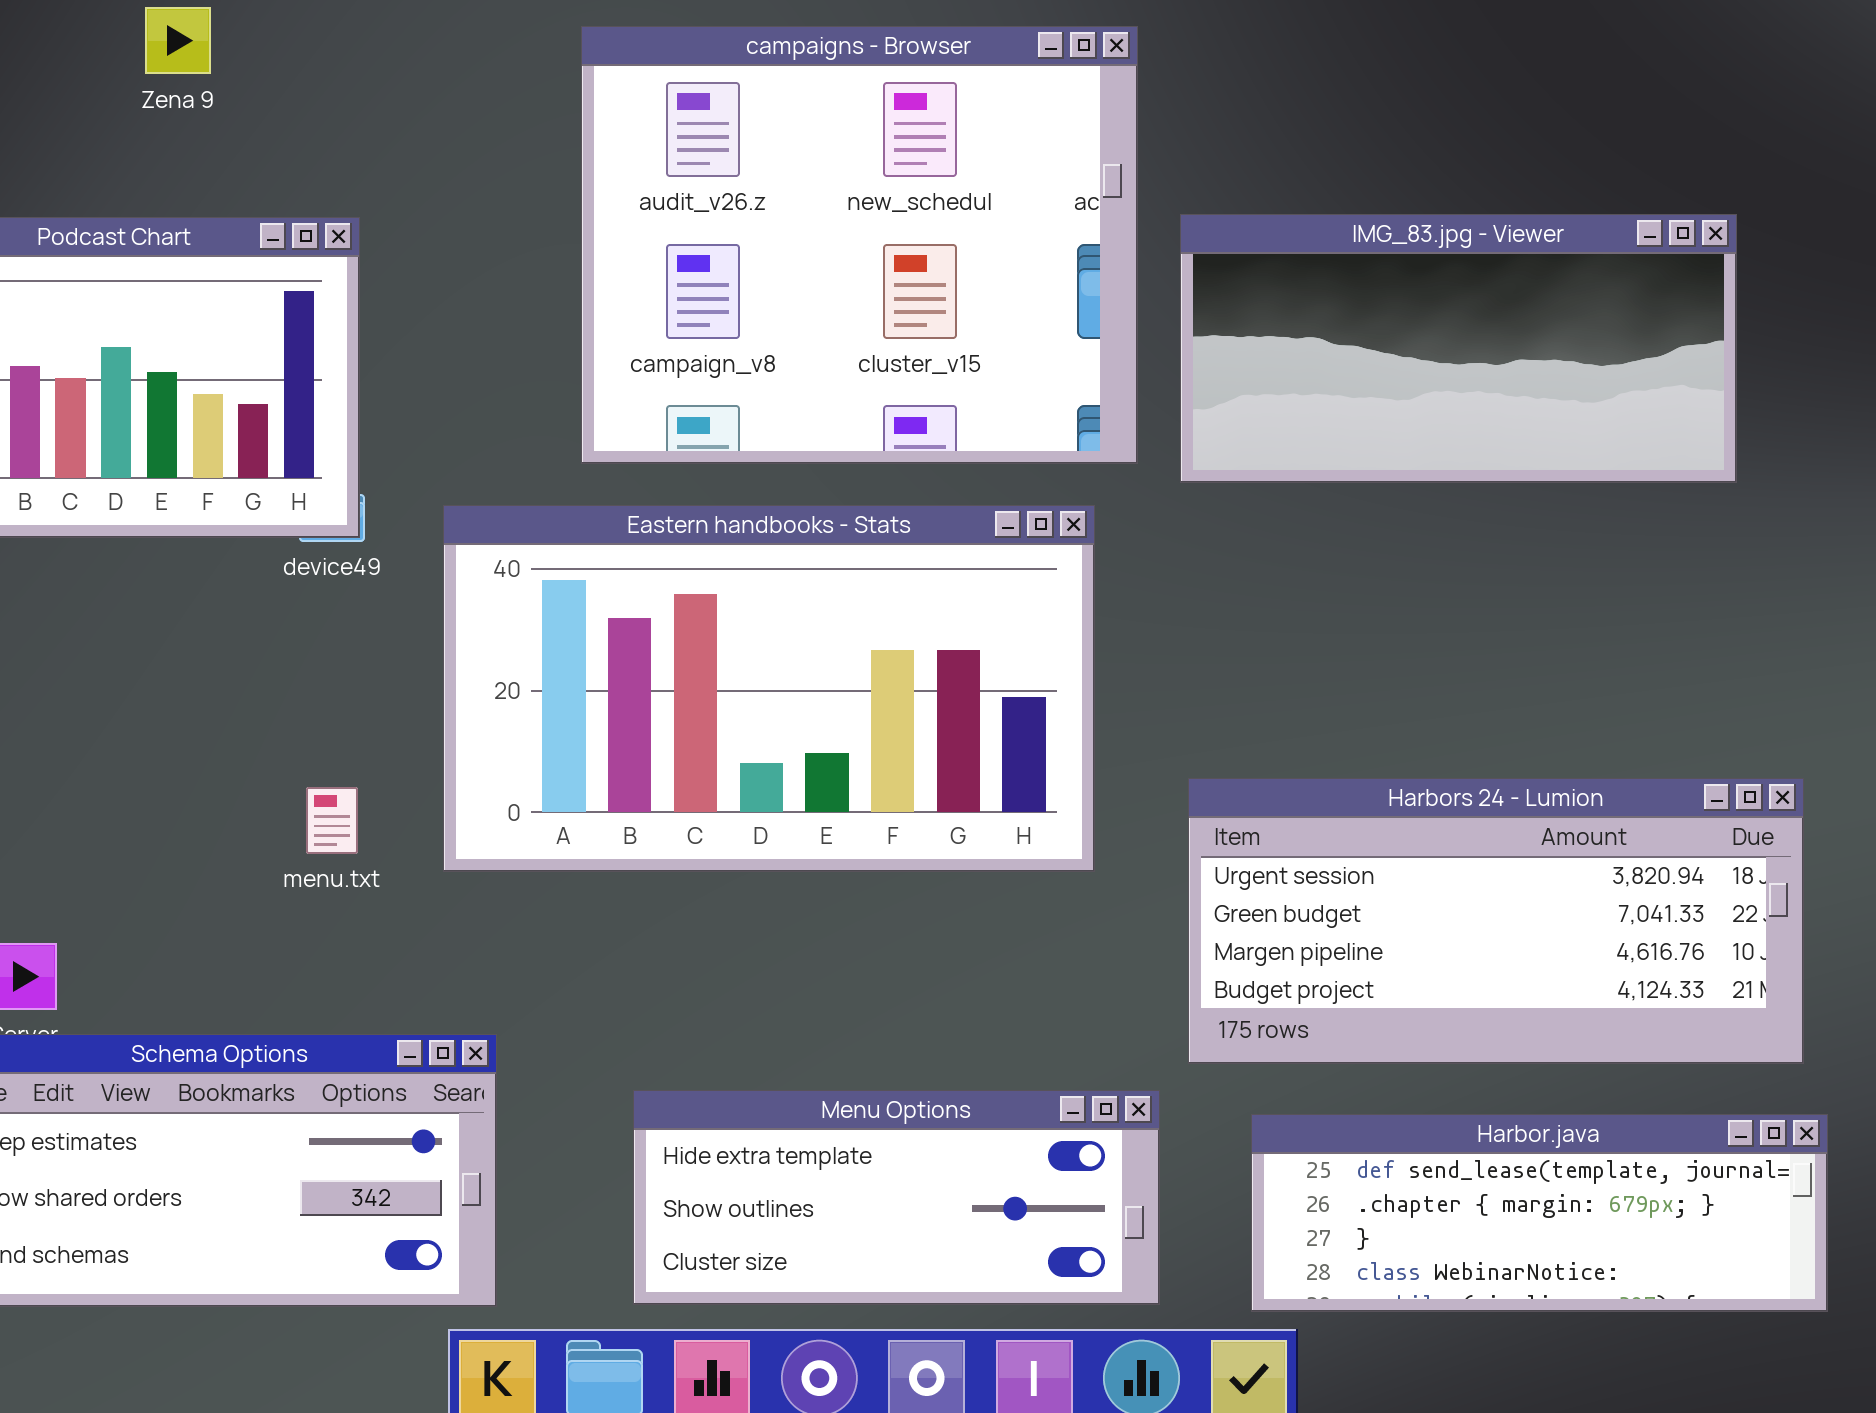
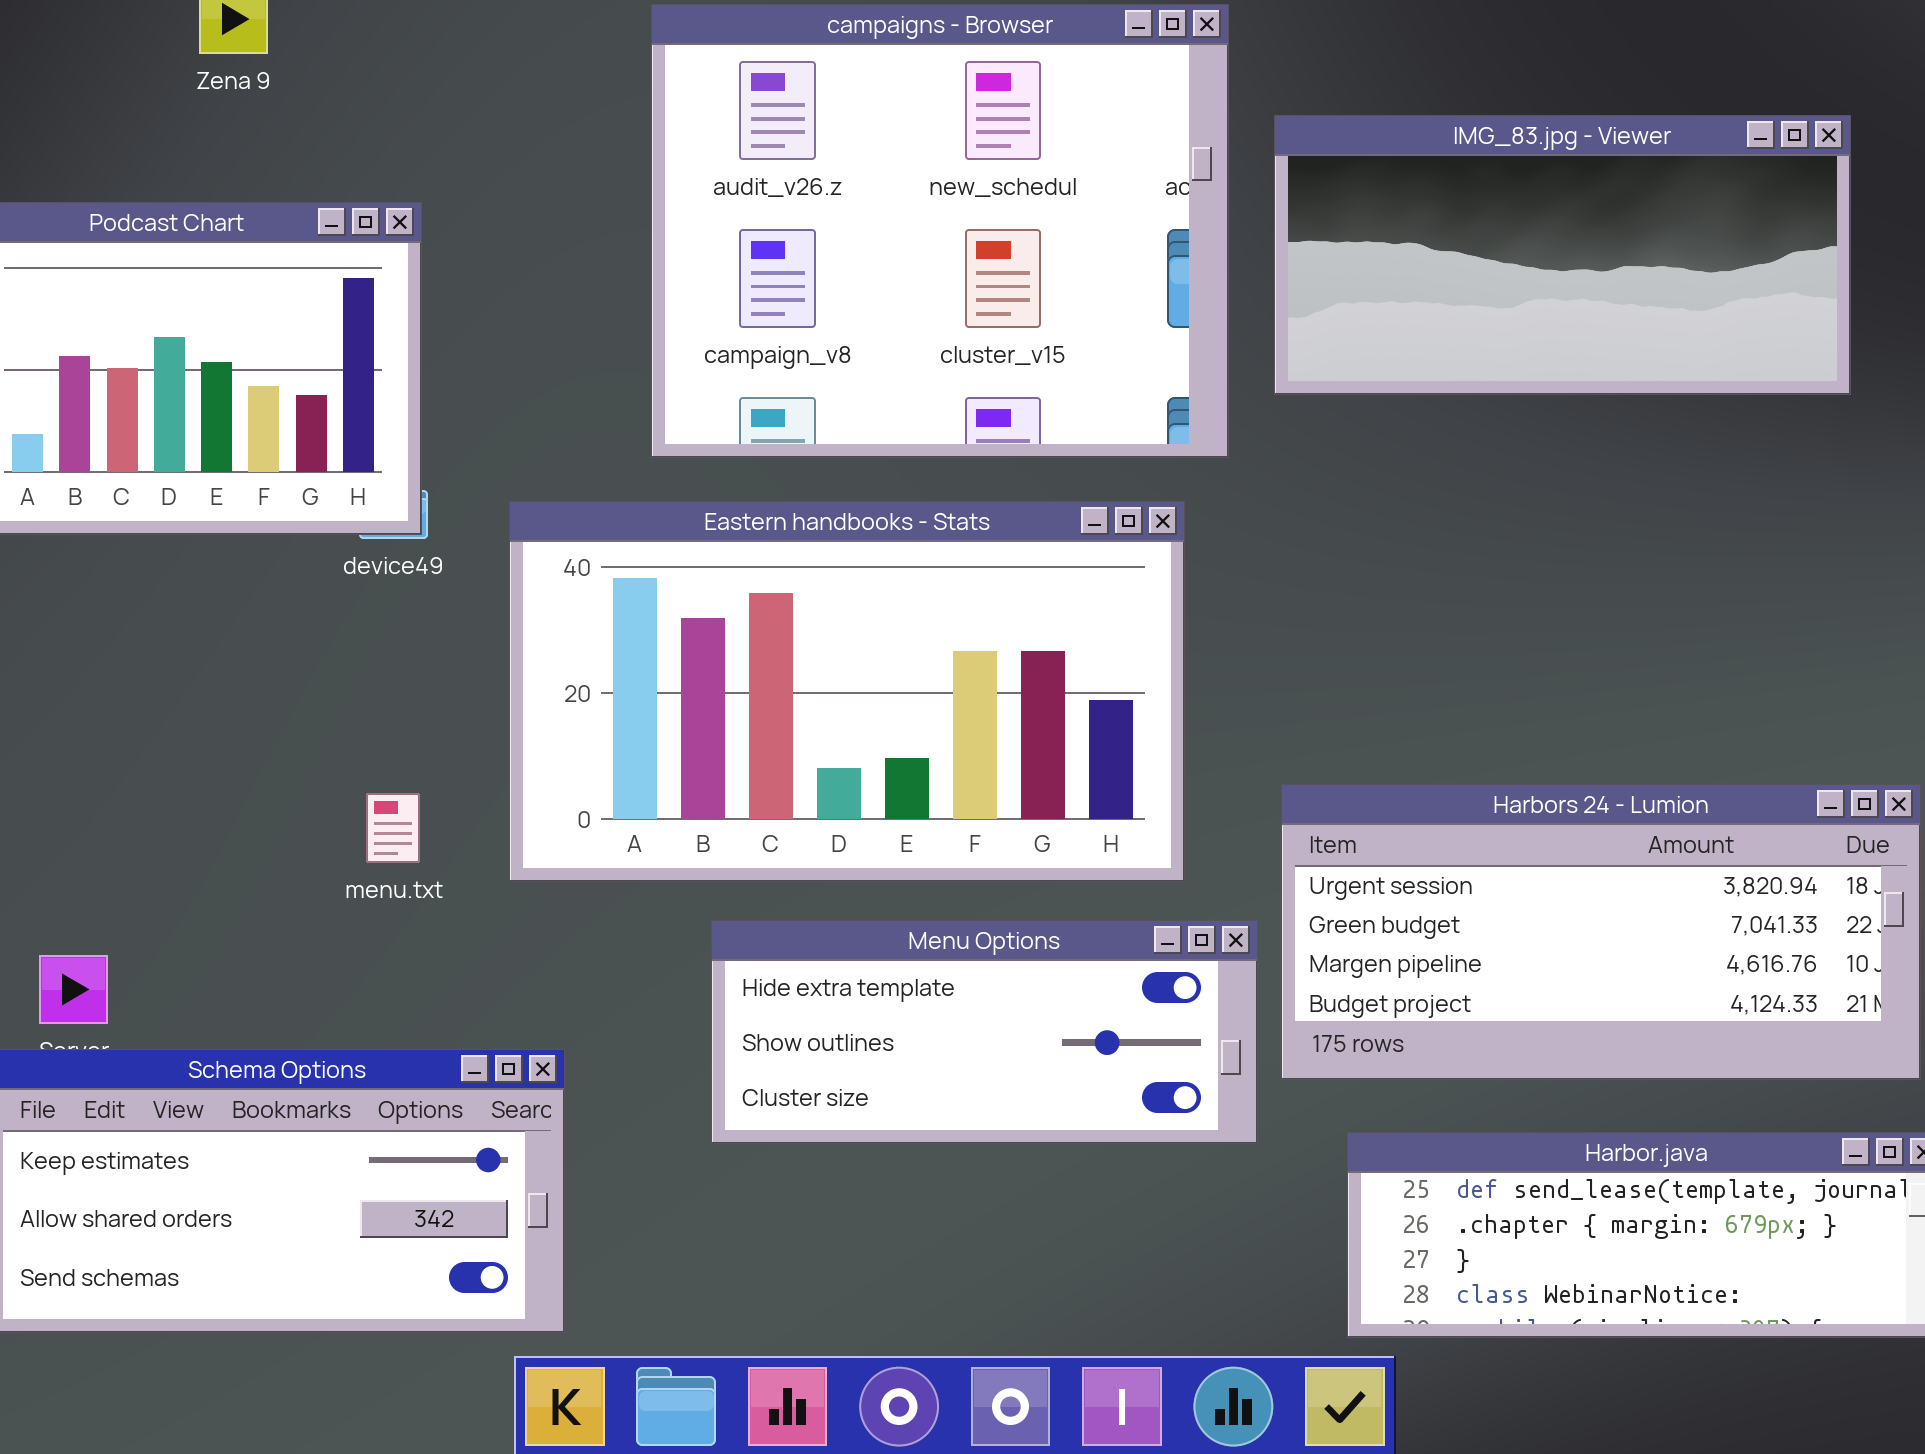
IMG_83.jpg - Viewer: [1180,214,1737,483] -> [1274,115,1851,395], moved
Menu Options: [633,1090,1160,1305] -> [711,920,1258,1144], moved

